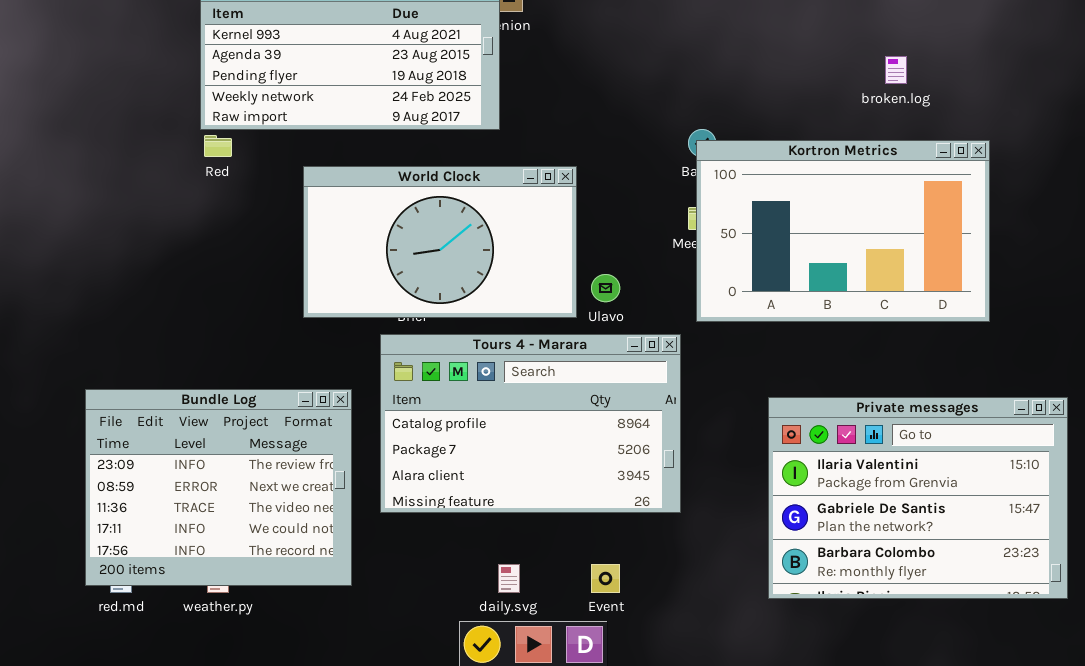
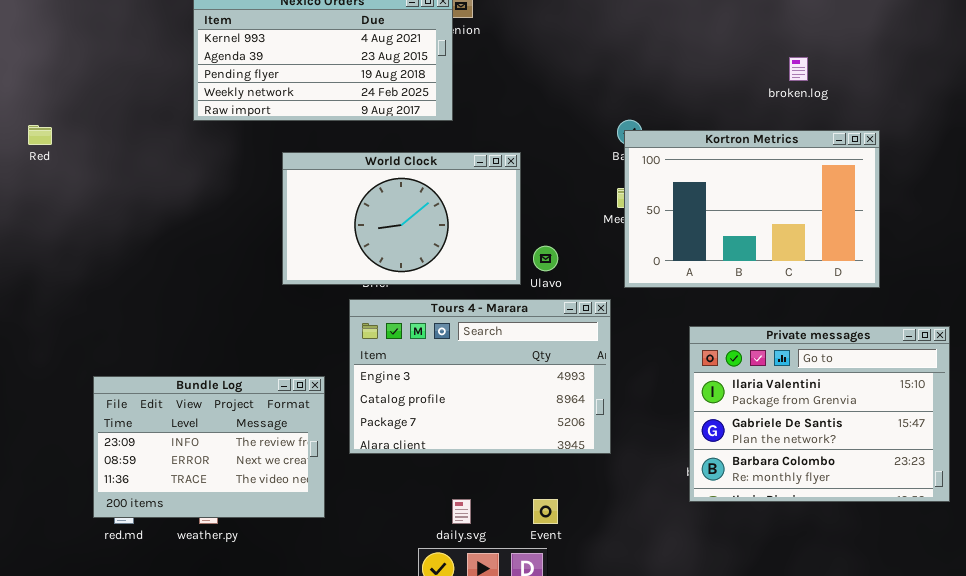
Red: [204,135,232,157] -> [28,125,52,145], moved
Tours 4 - Marara: [380,334,681,513] -> [349,299,611,454], scrolled up 1 row
Bundle Log: [85,389,352,586] -> [93,376,325,518], resized
Private messages: [768,397,1068,599] -> [689,326,950,502], moved

